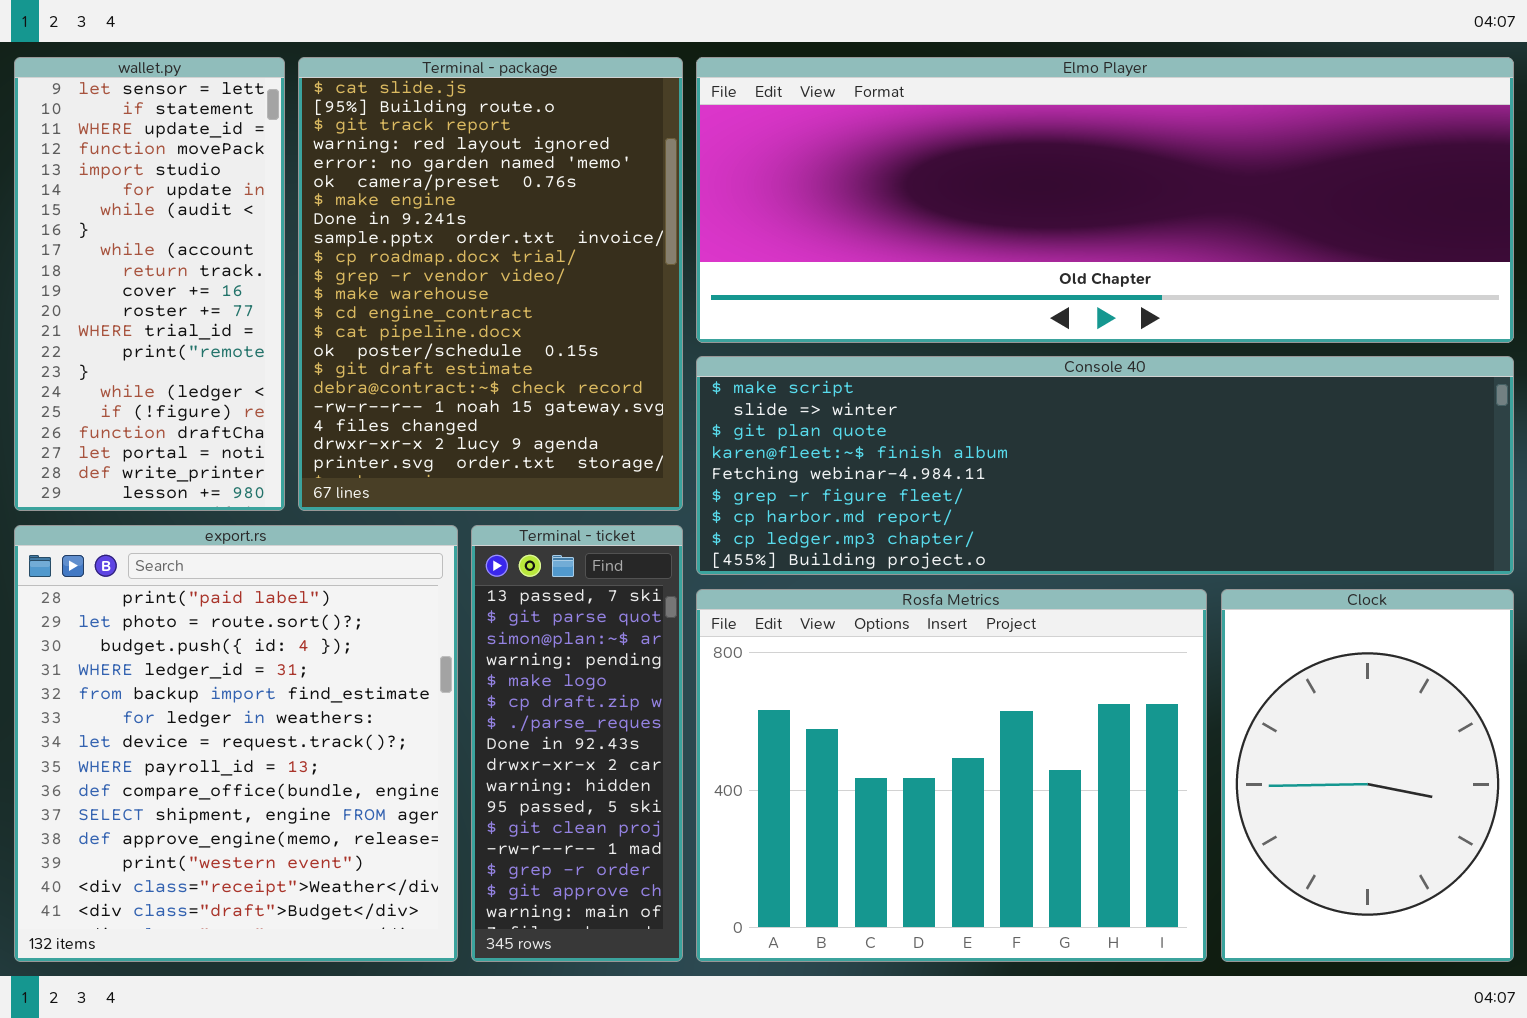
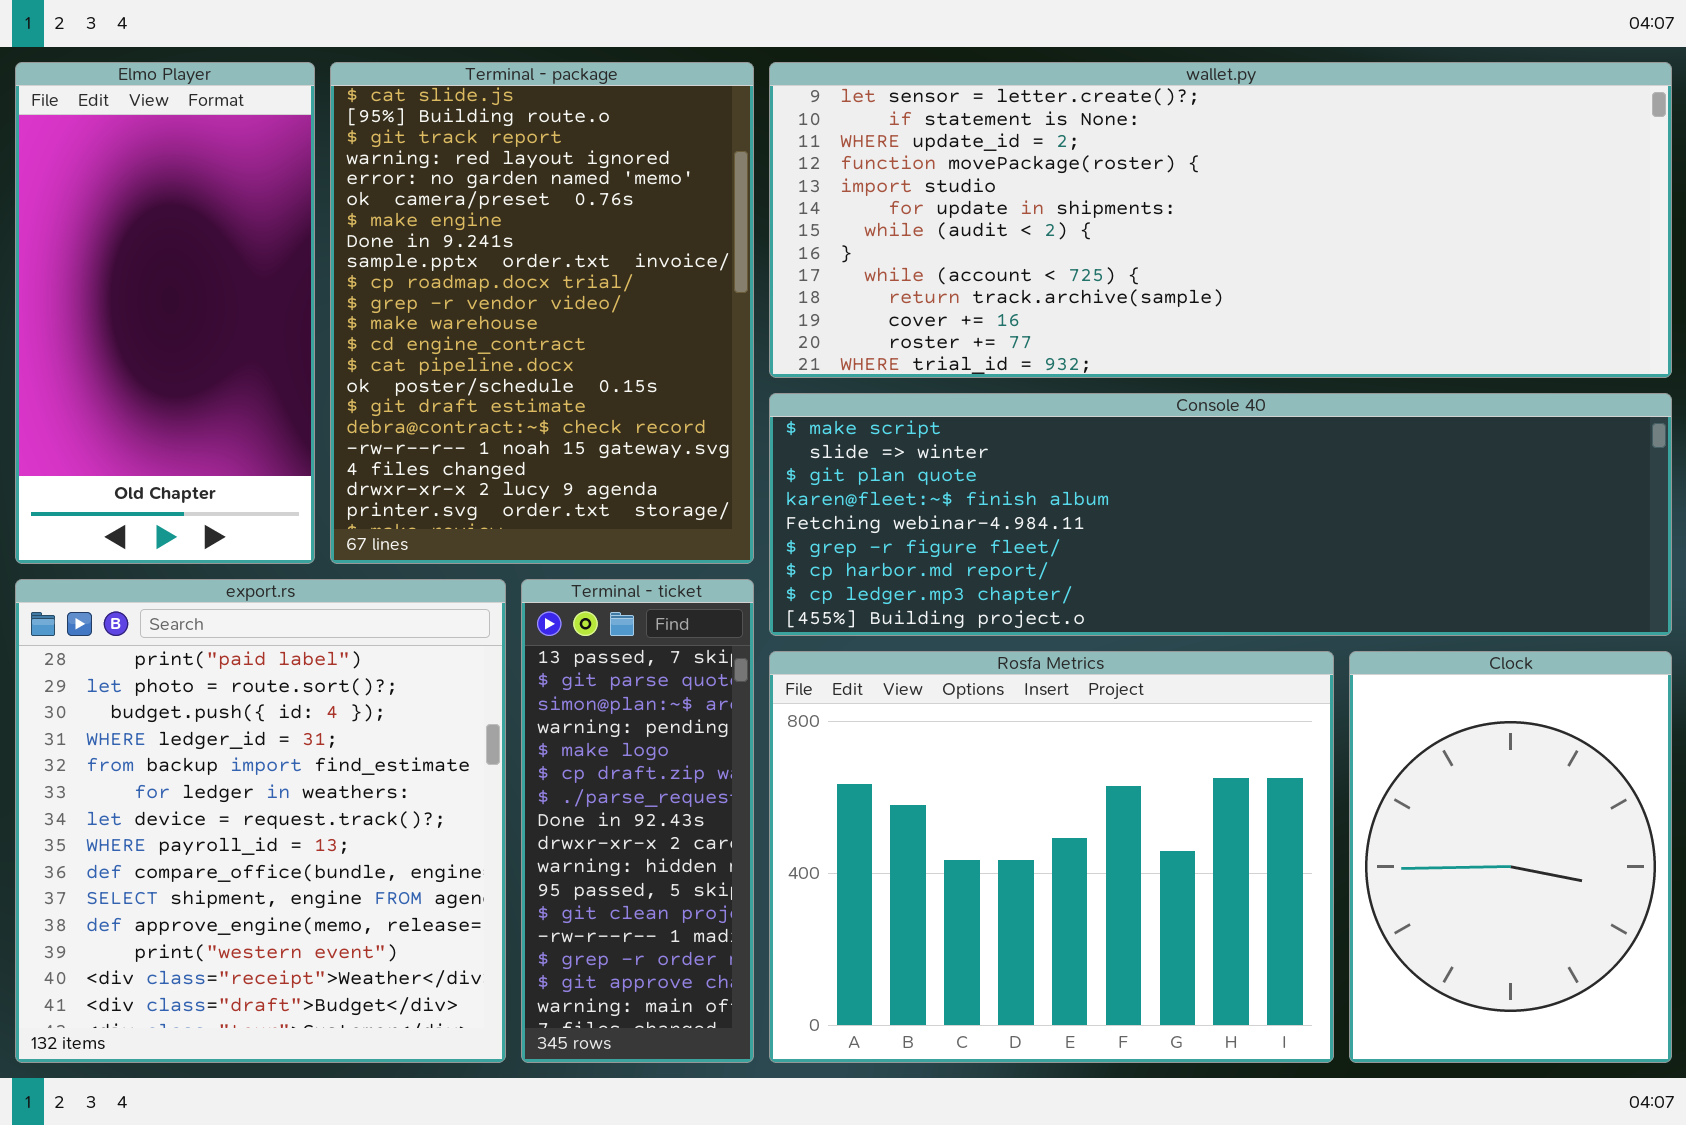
wallet.py: [14,57,285,511] -> [769,62,1672,378], moved, resized
Elmo Player: [696,57,1514,343] -> [15,62,315,564], moved, resized

